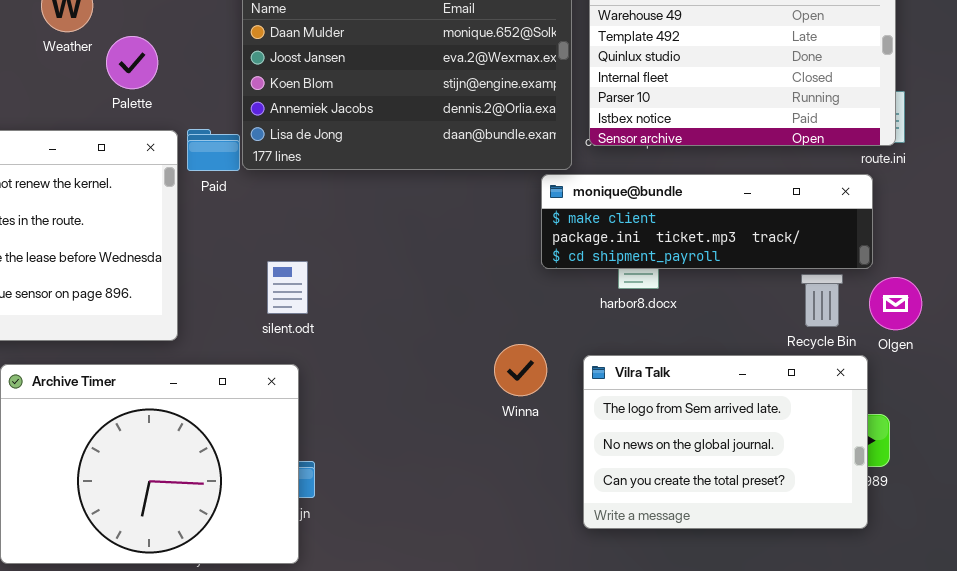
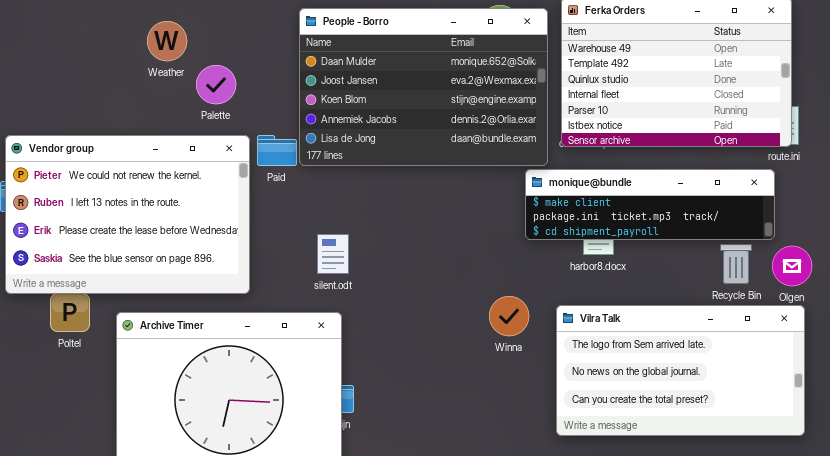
Vilra Talk: [583,355,868,529] -> [556,305,805,436], resized

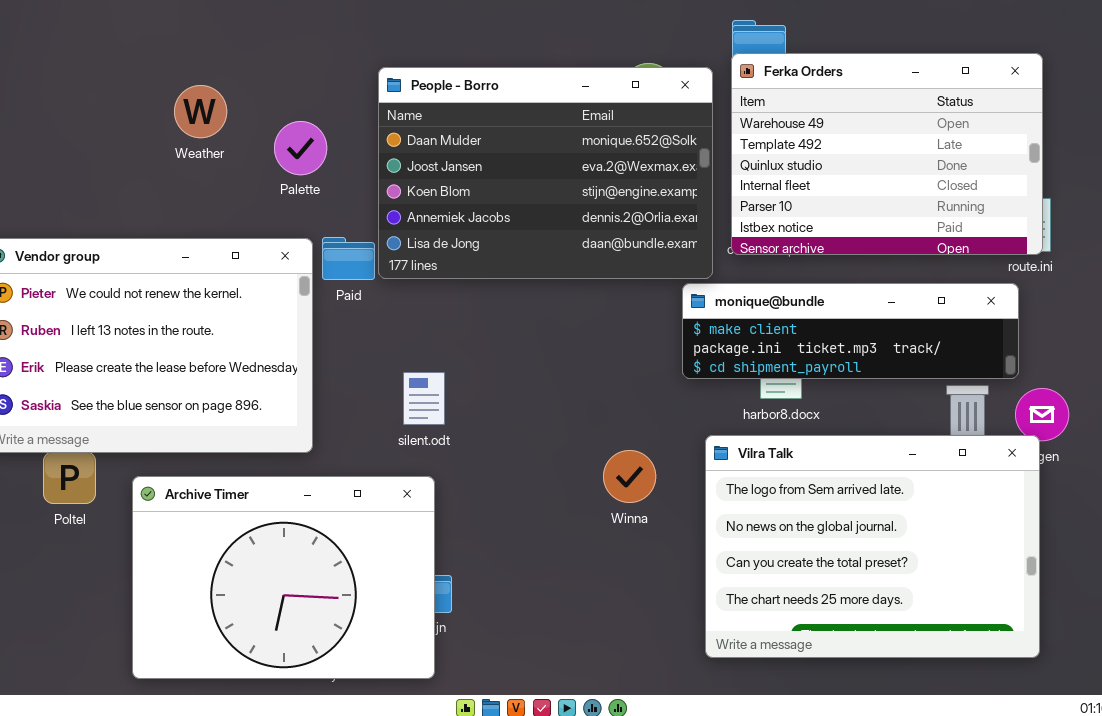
Palette: [196,65,236,104] -> [274,121,327,175], moved
Winna: [489,296,529,336] -> [603,450,656,503], moved
Vilra Talk: [556,305,805,436] -> [705,435,1040,658], moved, resized

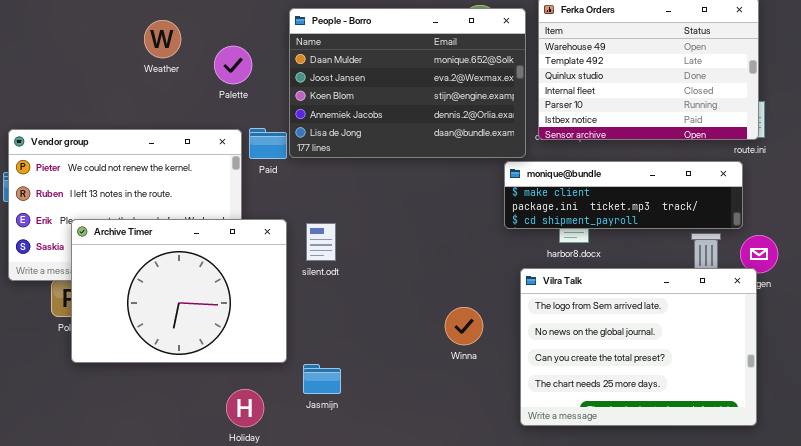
Winna: [603,450,656,503] -> [445,307,483,345], moved
Archive Timer: [132,476,435,679] -> [71,219,287,363], moved

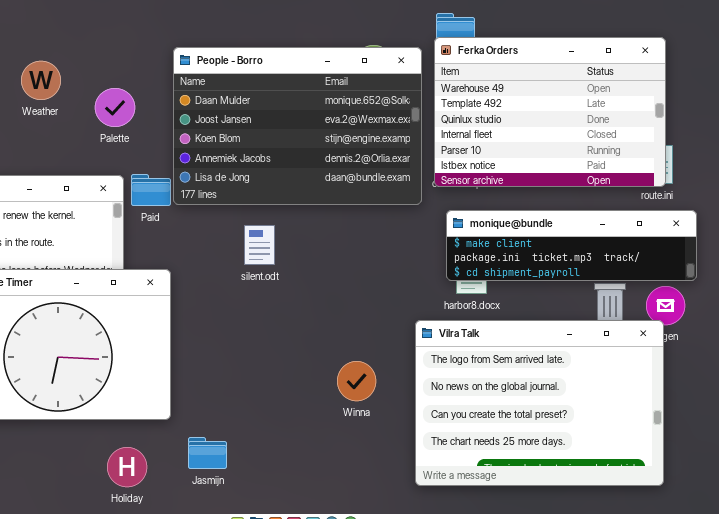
monique@bundle: [504,161,743,229] -> [446,210,697,281], moved
silent.odt: [306,223,336,261] -> [244,225,275,265], moved
Jasmijn: [303,364,341,394] -> [188,437,227,469], moved

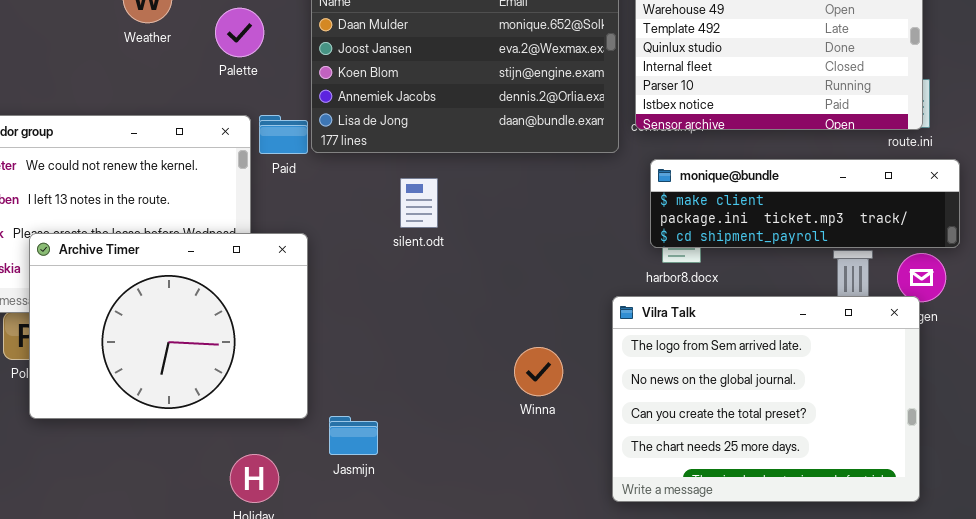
Jasmijn: [188,437,227,469] -> [329,416,378,455], moved

